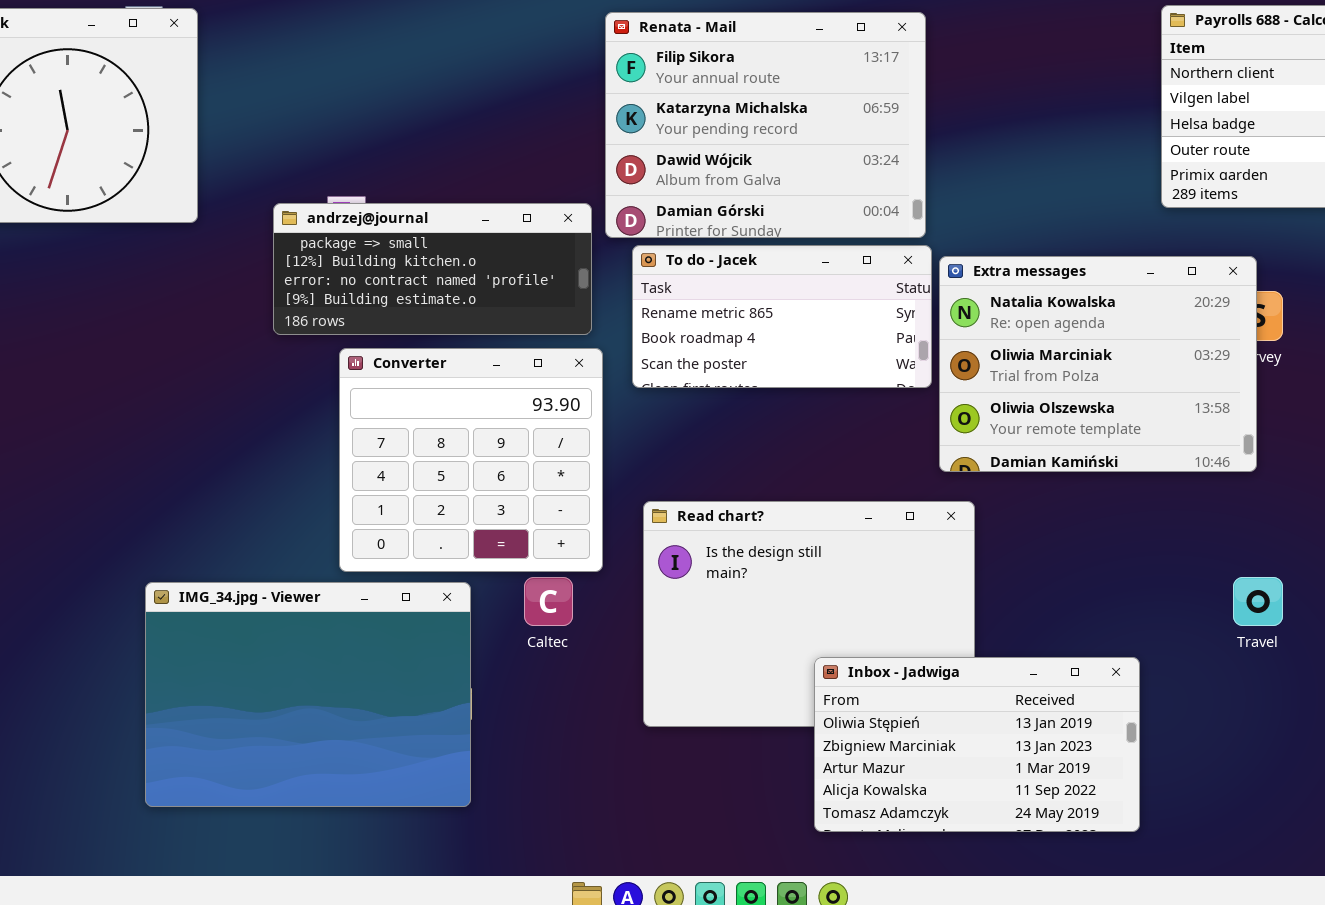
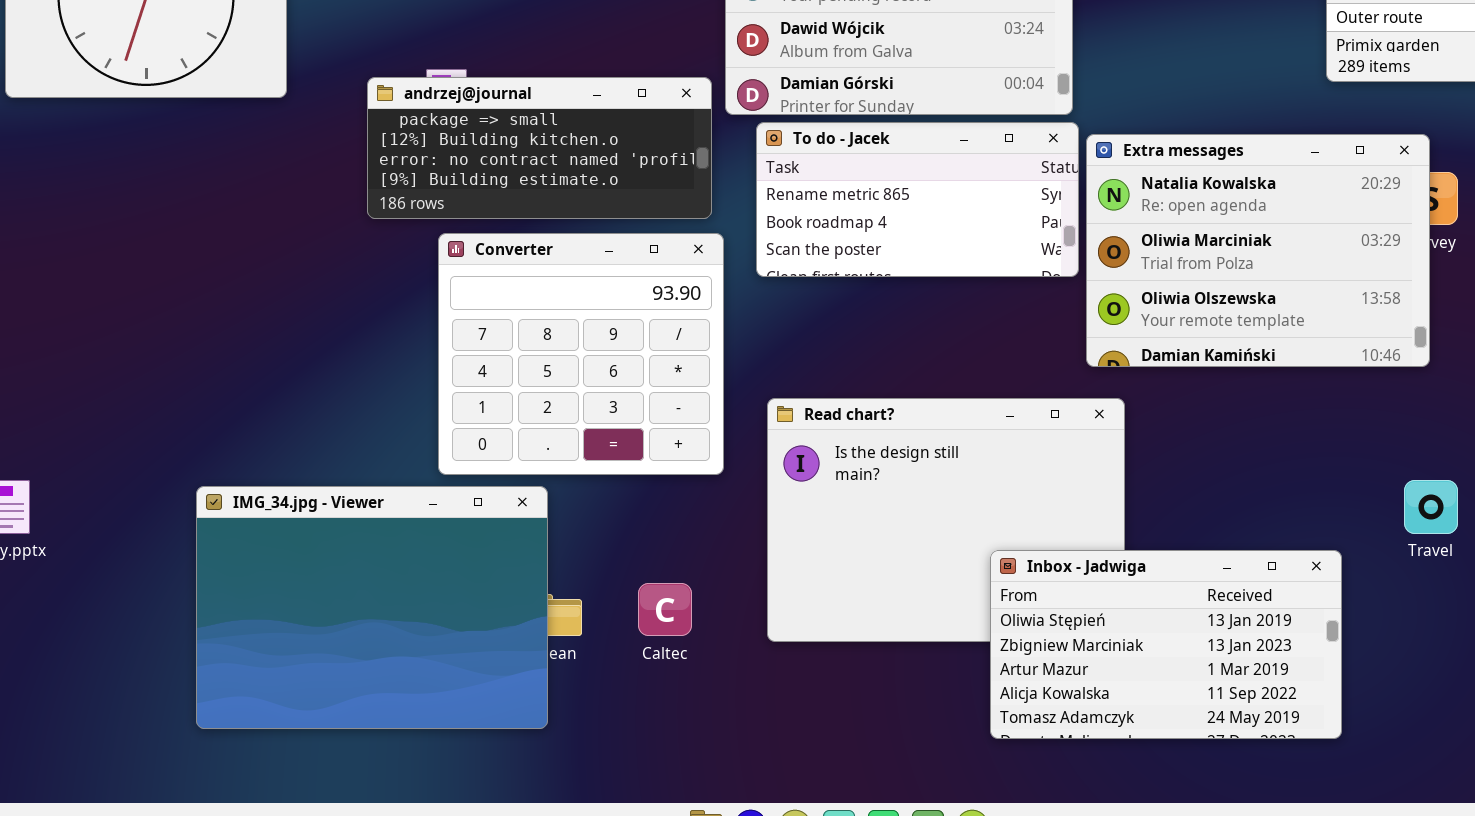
Caltec: [524,577,573,626] -> [638,583,692,636], moved
IMG_34.jpg - Viewer: [145,582,471,807] -> [196,486,548,729], moved
Inbox - Jadwiga: [814,657,1140,832] -> [990,550,1342,739], moved

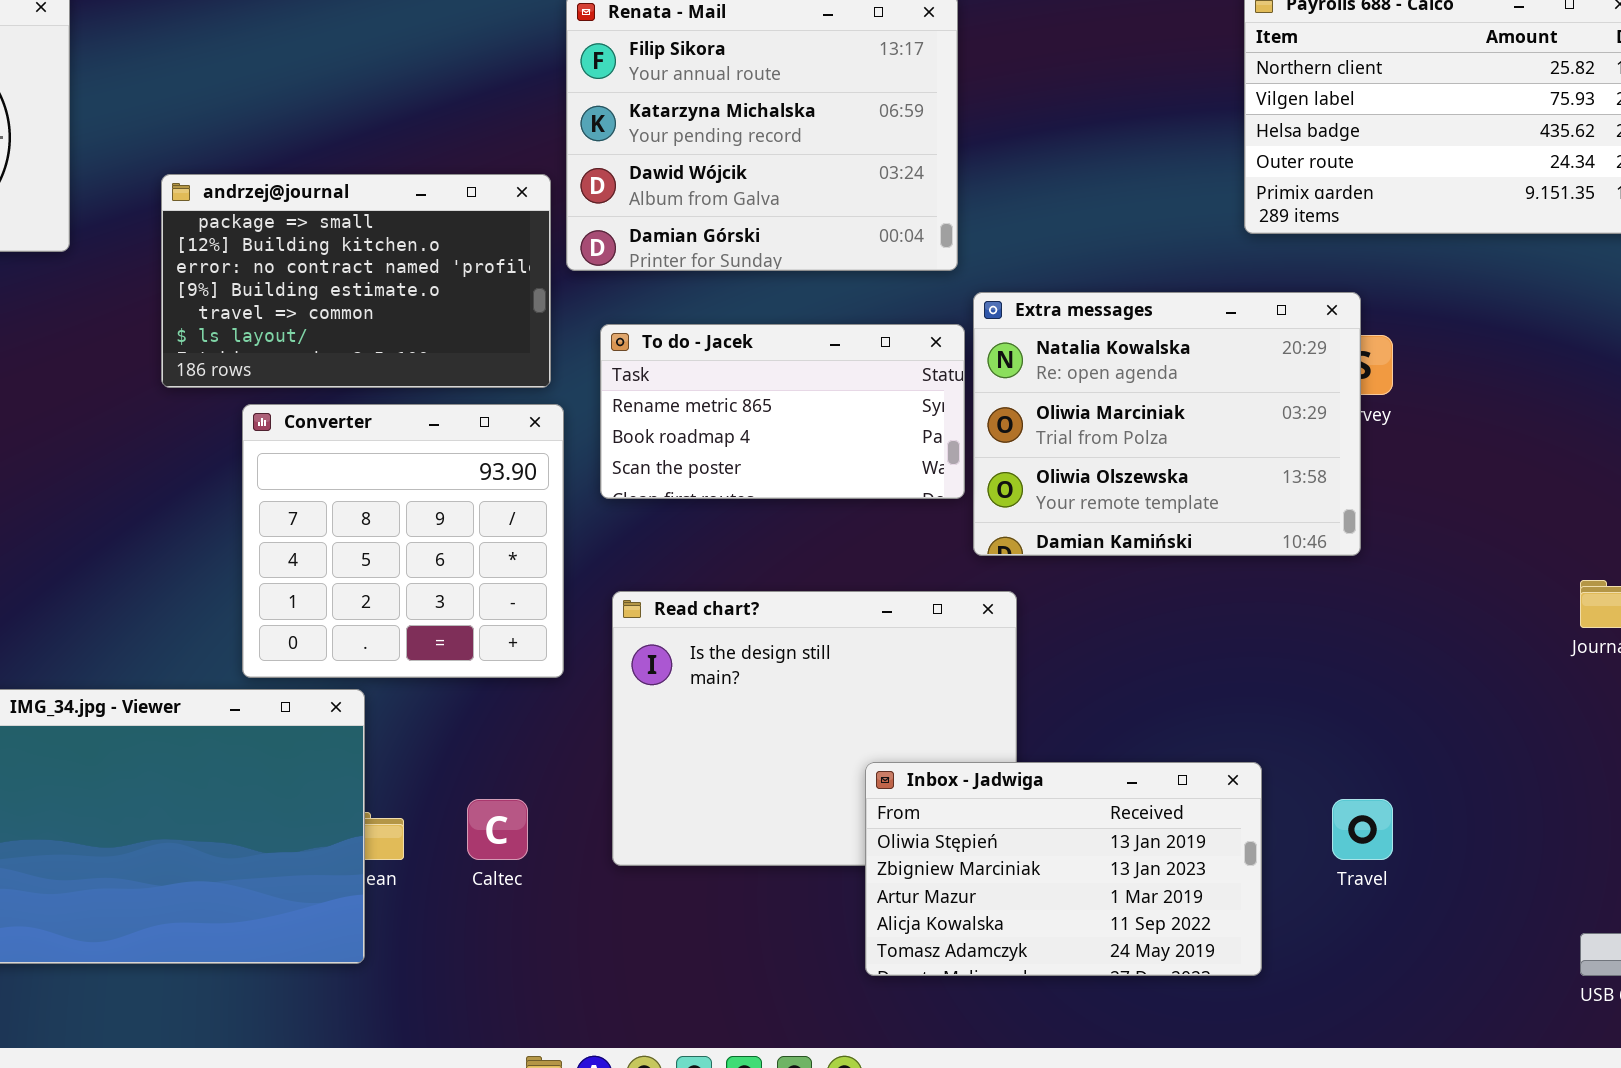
andrzej@journal: [367,77,712,219] -> [161,174,551,388], resized
To do - Jacek: [756,122,1079,277] -> [600,324,965,499], moved
Travel: [1404,480,1458,534] -> [1332,799,1393,860], moved

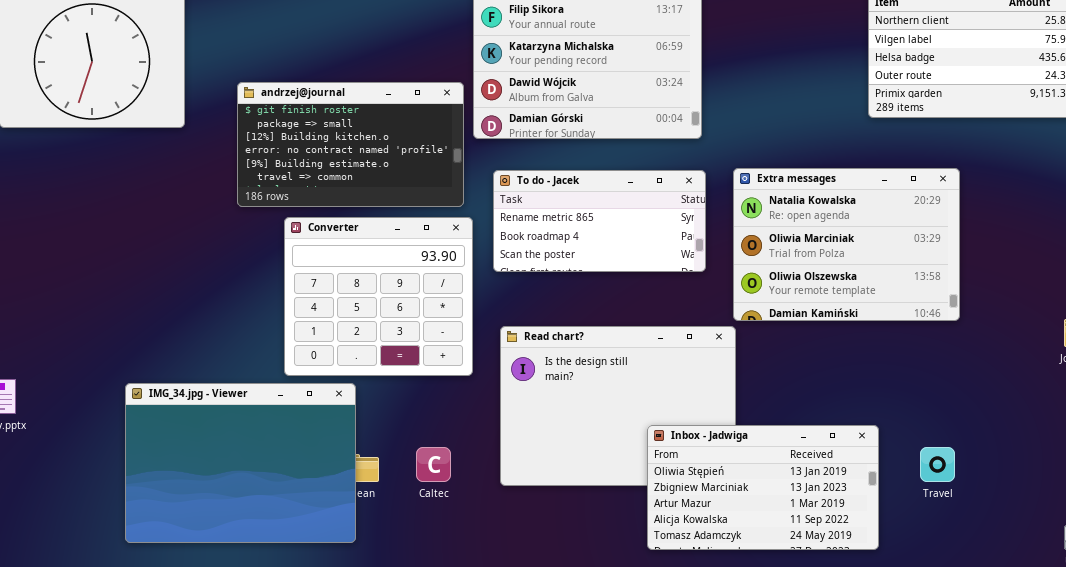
andrzej@journal: [161,174,551,388] -> [237,82,464,207], scrolled up 1 row
Extra messages: [973,292,1361,556] -> [733,168,960,321], moved

